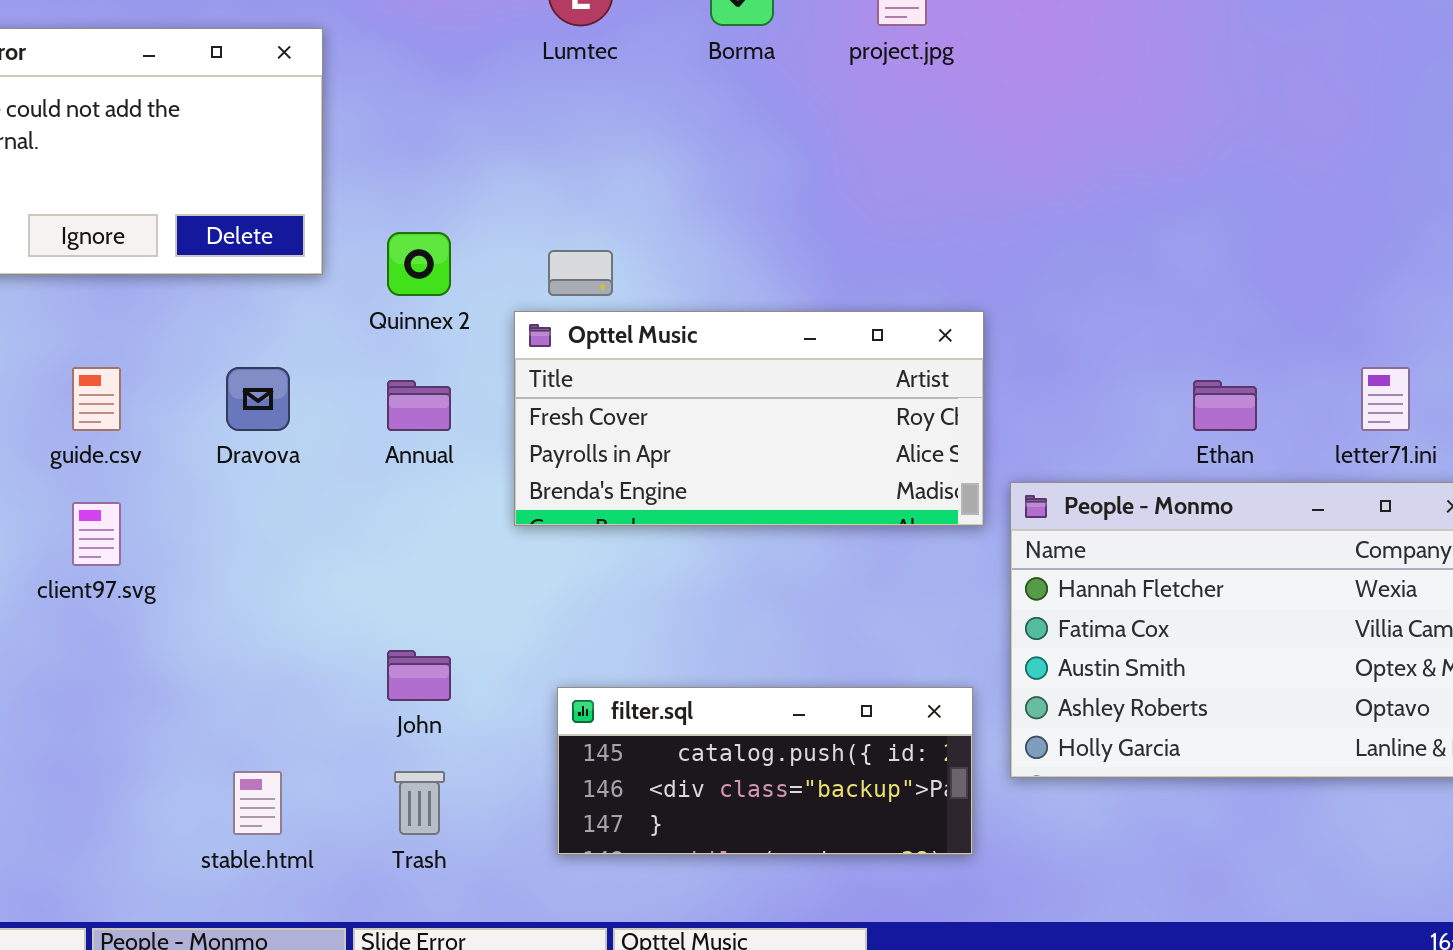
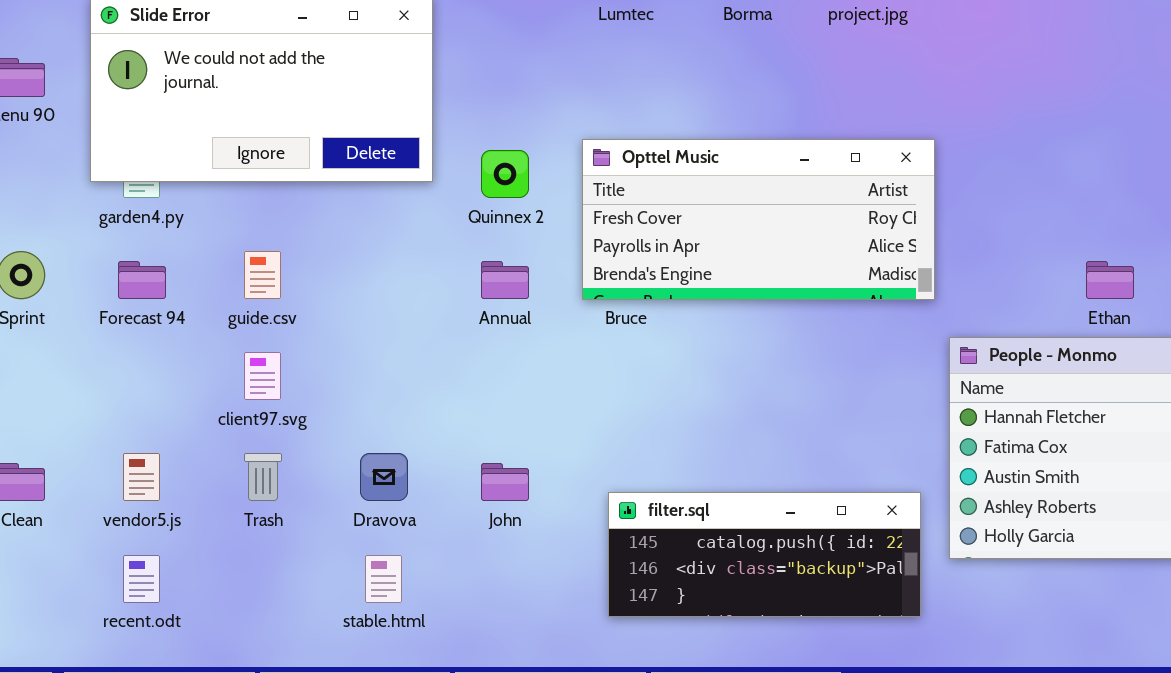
Opttel Music: [514,311,984,526] -> [582,139,935,300], moved
Dravova: [226,367,290,431] -> [360,453,408,501], moved
Trash: [394,771,445,835] -> [244,453,282,501], moved

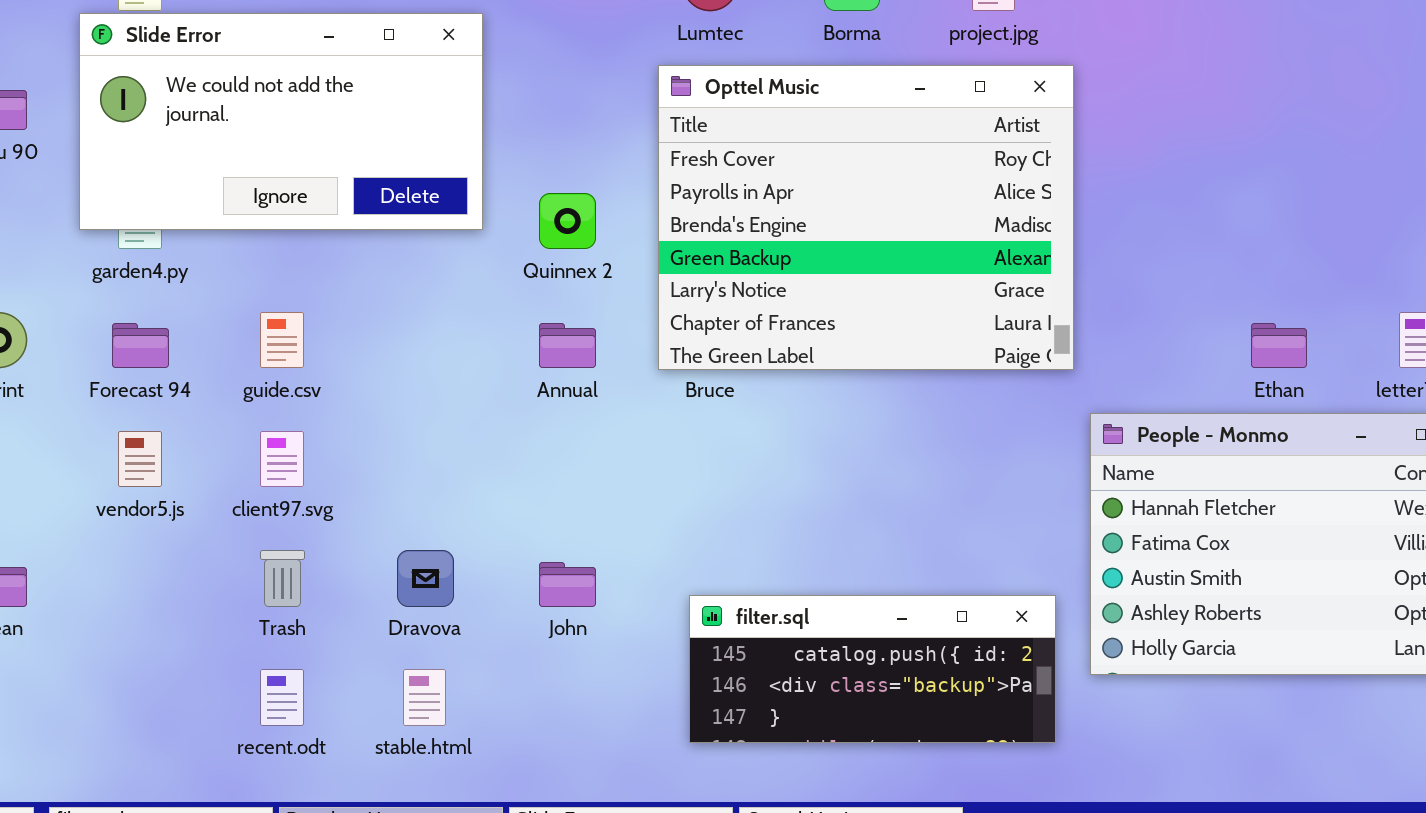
Opttel Music: [582,139,935,300] -> [658,65,1074,370], resized
vendor5.js: [123,453,160,501] -> [118,431,162,487], moved
recent.odt: [123,555,160,603] -> [260,669,304,726], moved

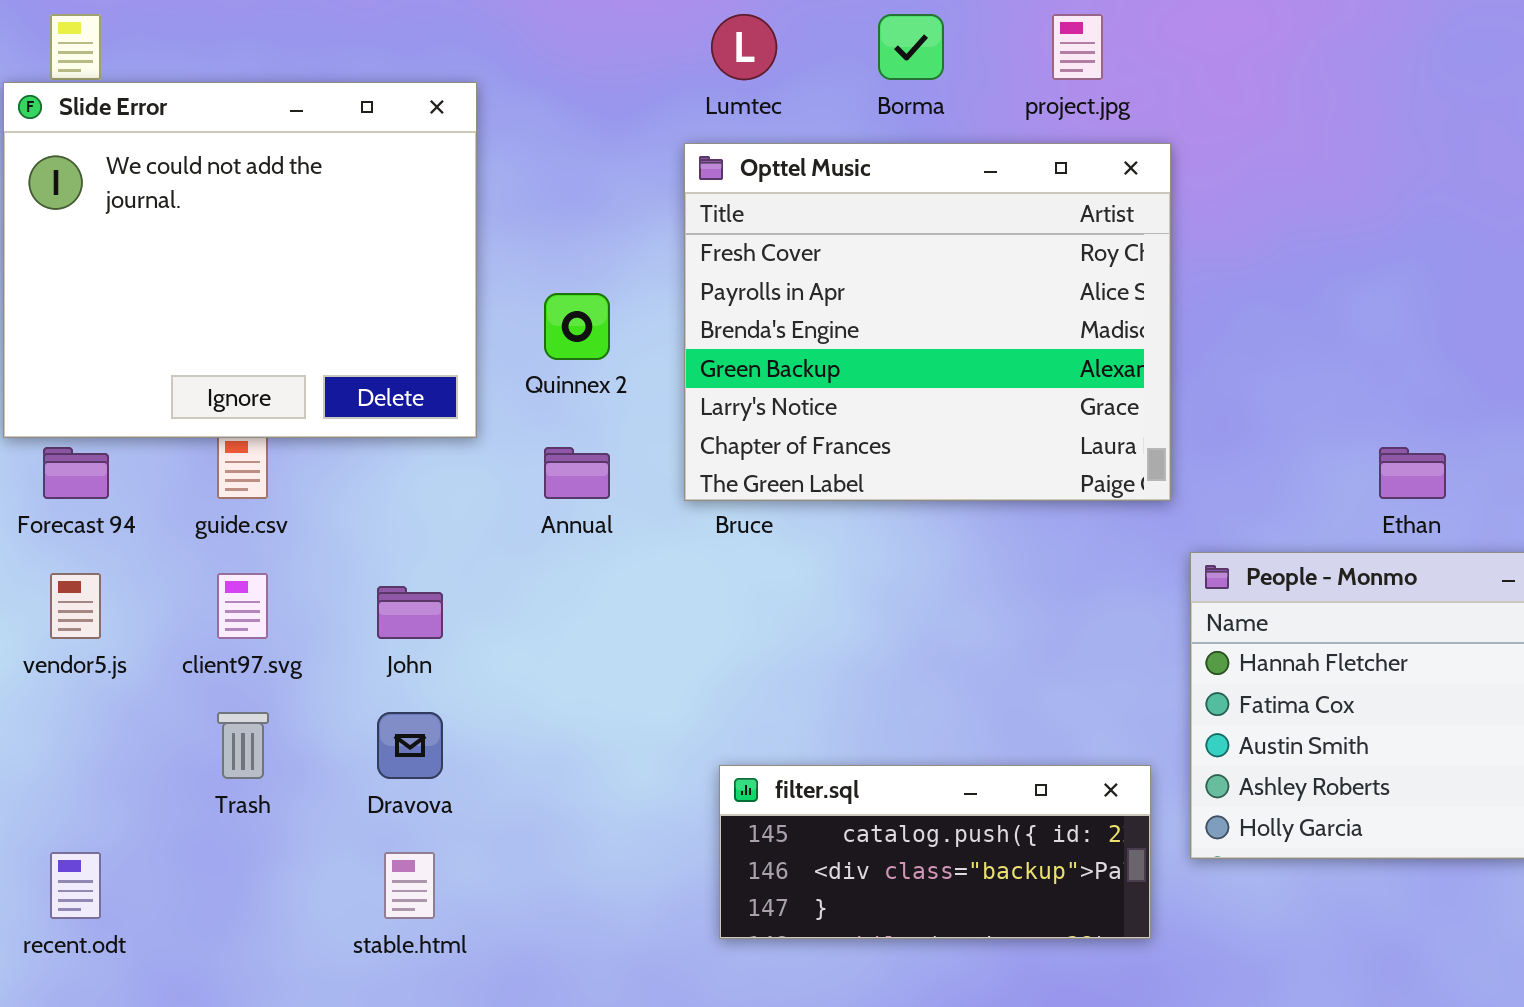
Slide Error: [79,13,483,230] -> [3,82,477,438], resized
John: [539,562,596,607] -> [377,586,443,639], moved
recent.odt: [260,669,304,726] -> [50,852,101,919], moved

